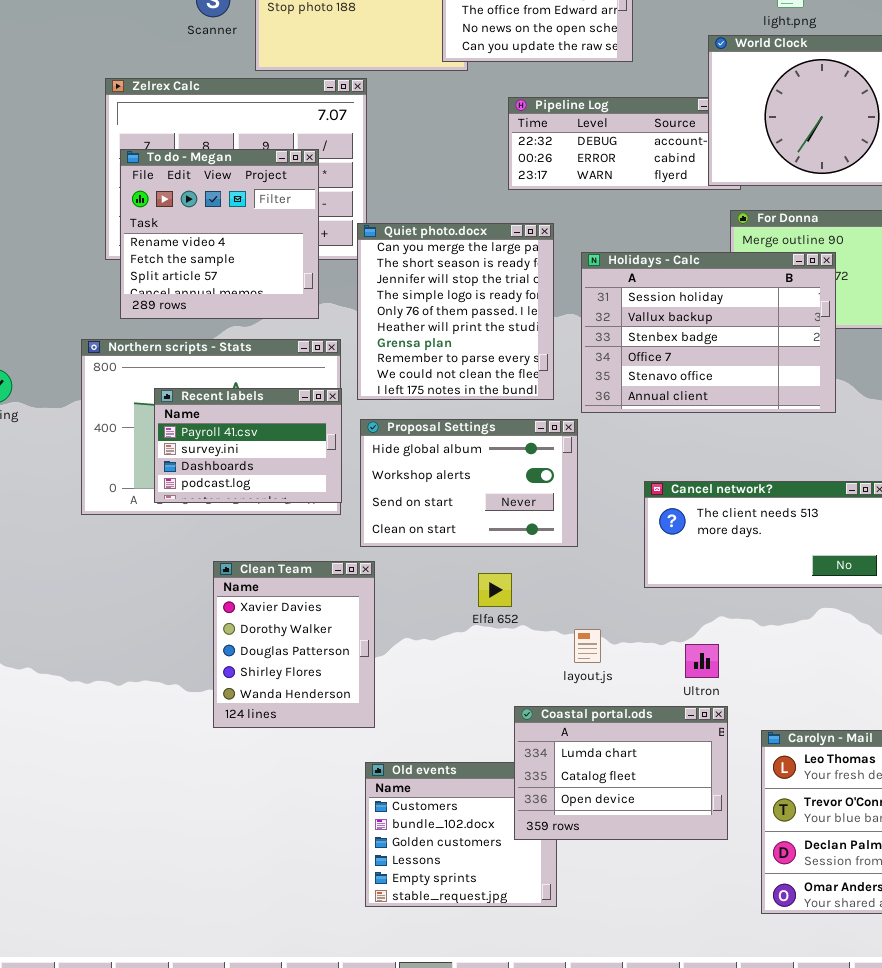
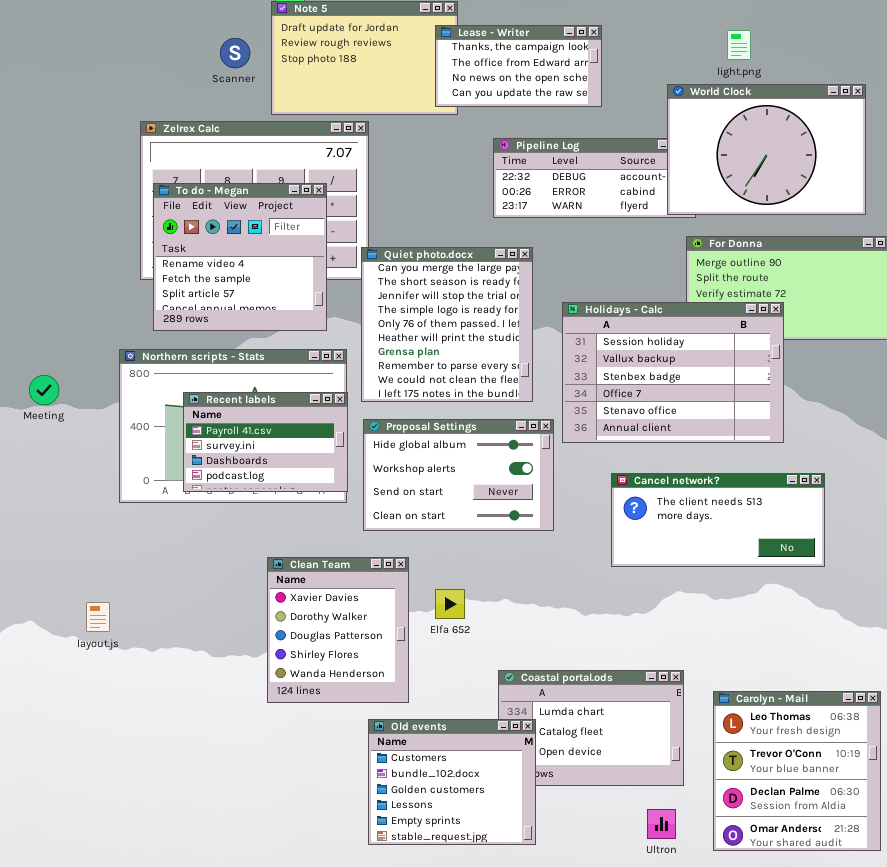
Holidays - Calc: [581,252,836,413] -> [562,302,784,443], moved
Clean Team: [213,561,375,728] -> [267,557,409,703], moved
Elfa 652: [478,573,512,607] -> [435,589,465,619], moved
layout.js: [574,629,601,663] -> [86,602,110,632], moved
Ultron: [685,644,719,678] -> [647,809,676,839], moved
Old events: [365,762,557,907] -> [368,719,536,845], raised

